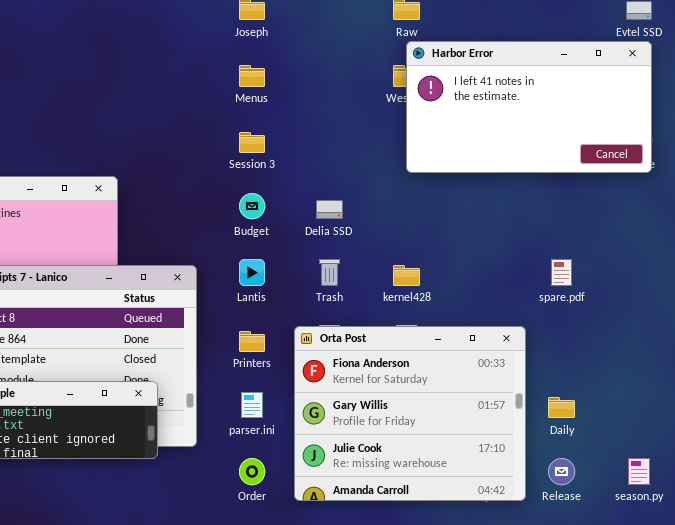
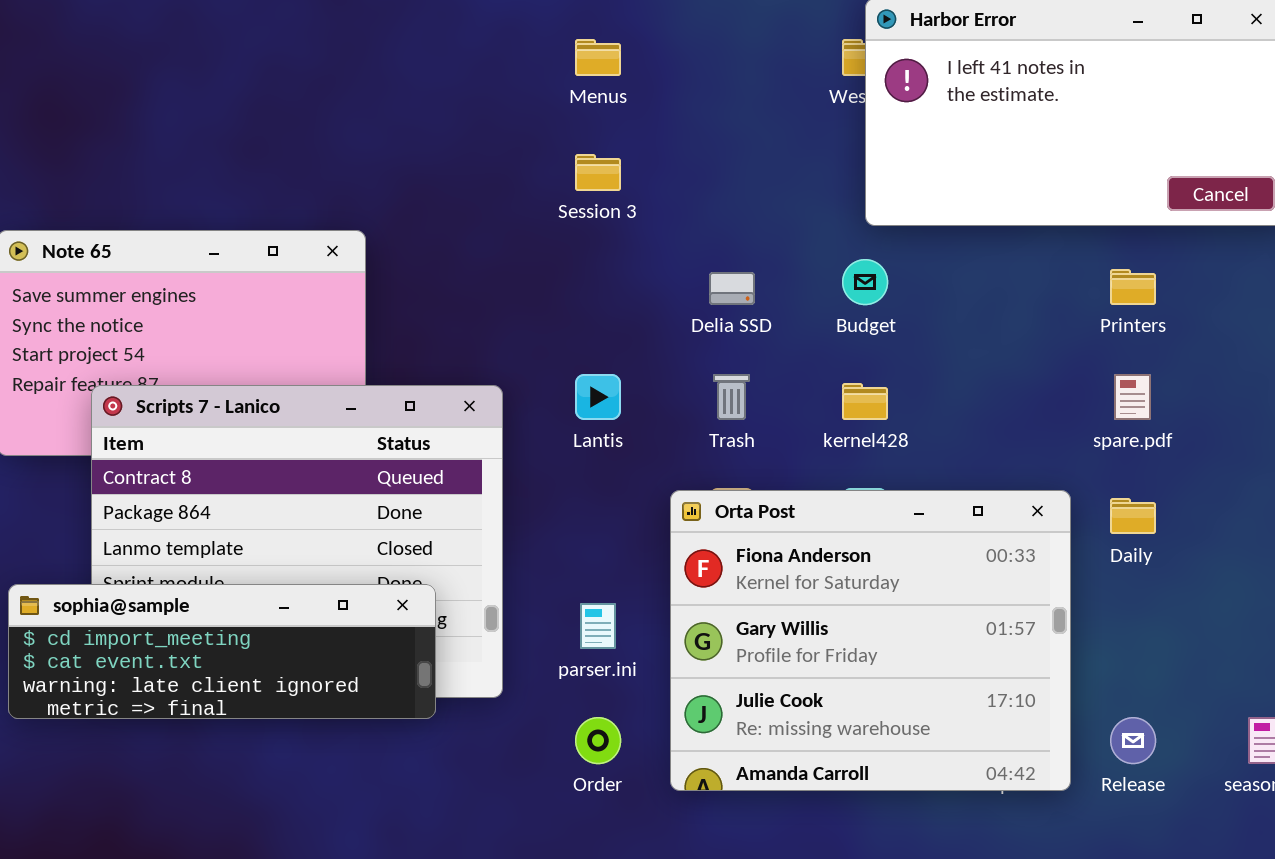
Budget: [239,193,265,219] -> [842,259,888,305], moved
Printers: [239,331,265,352] -> [1110,269,1156,305], moved
Daily: [548,397,575,418] -> [1110,498,1156,534], moved

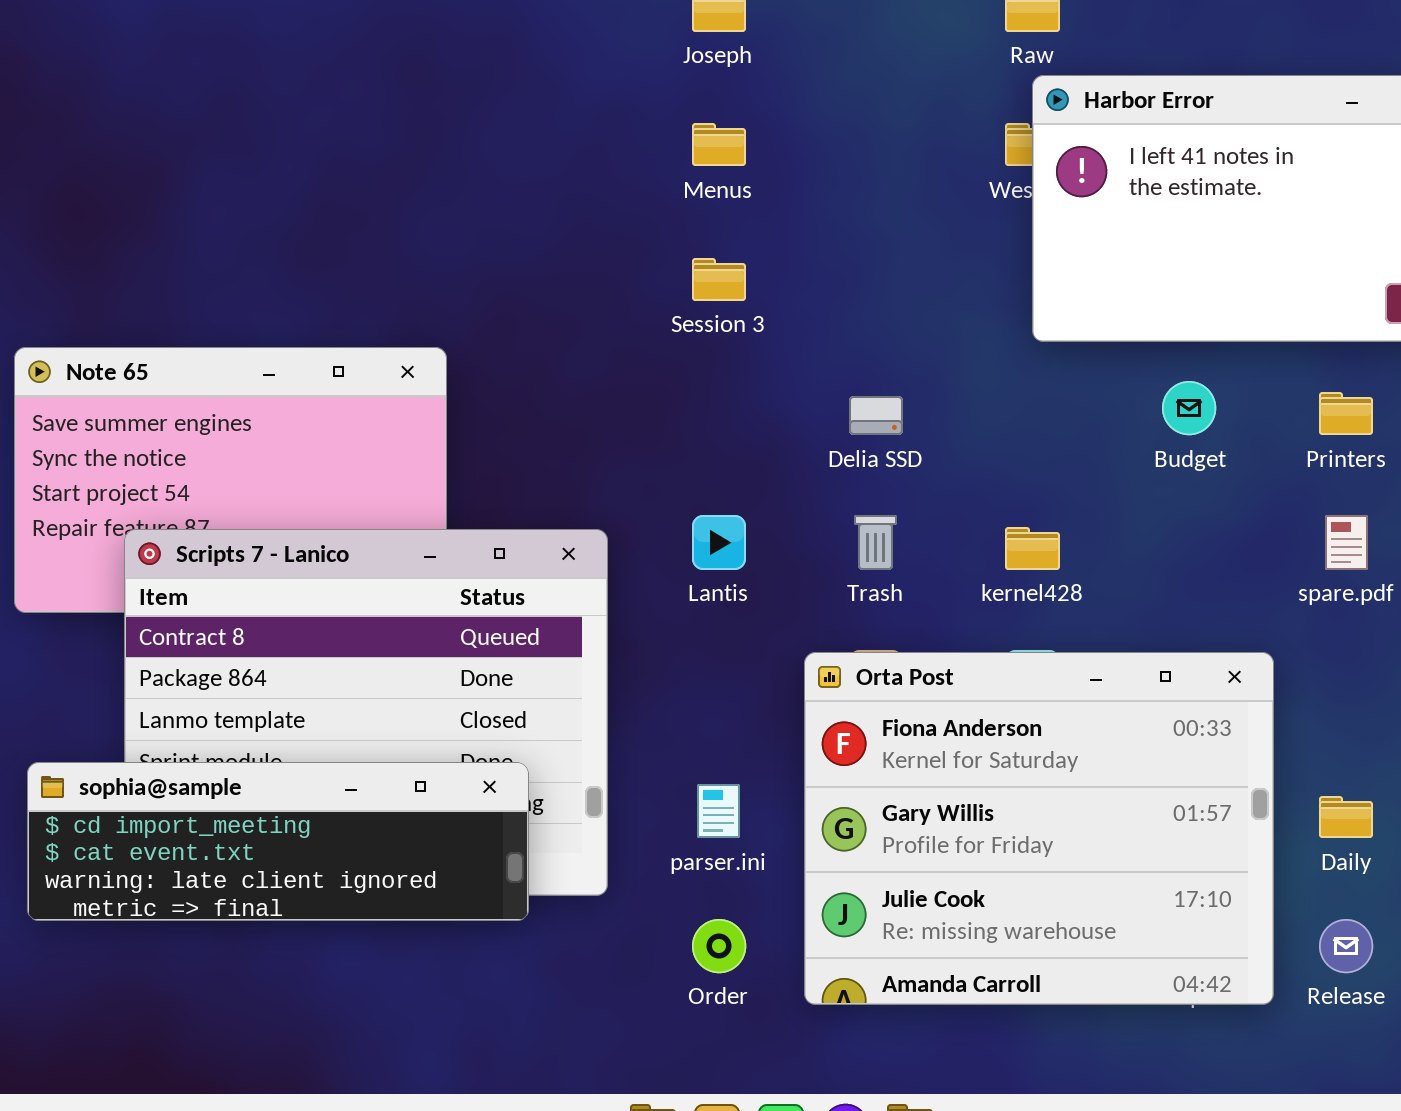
Budget: [842,259,888,305] -> [1162,381,1216,435], moved
Daily: [1110,498,1156,534] -> [1319,796,1373,838], moved

